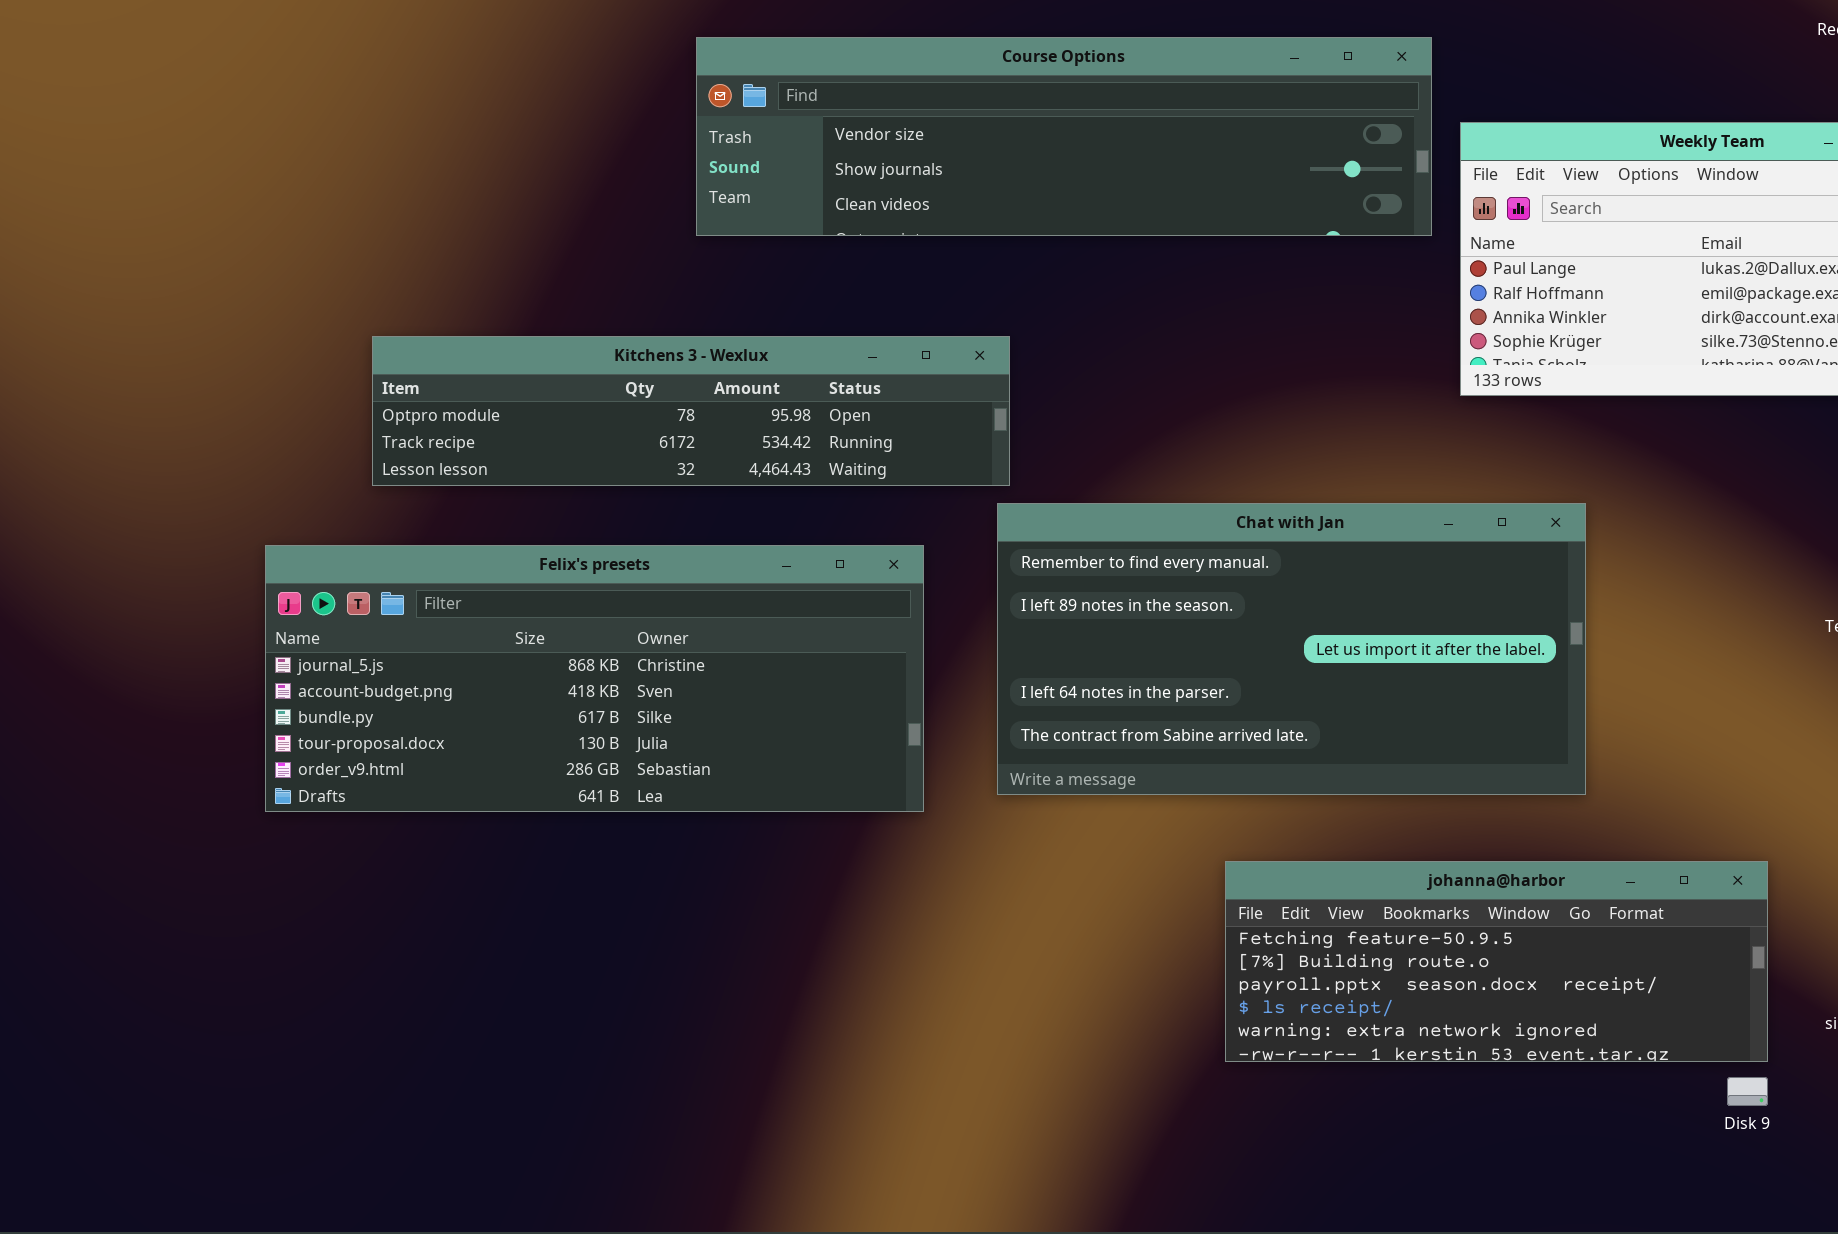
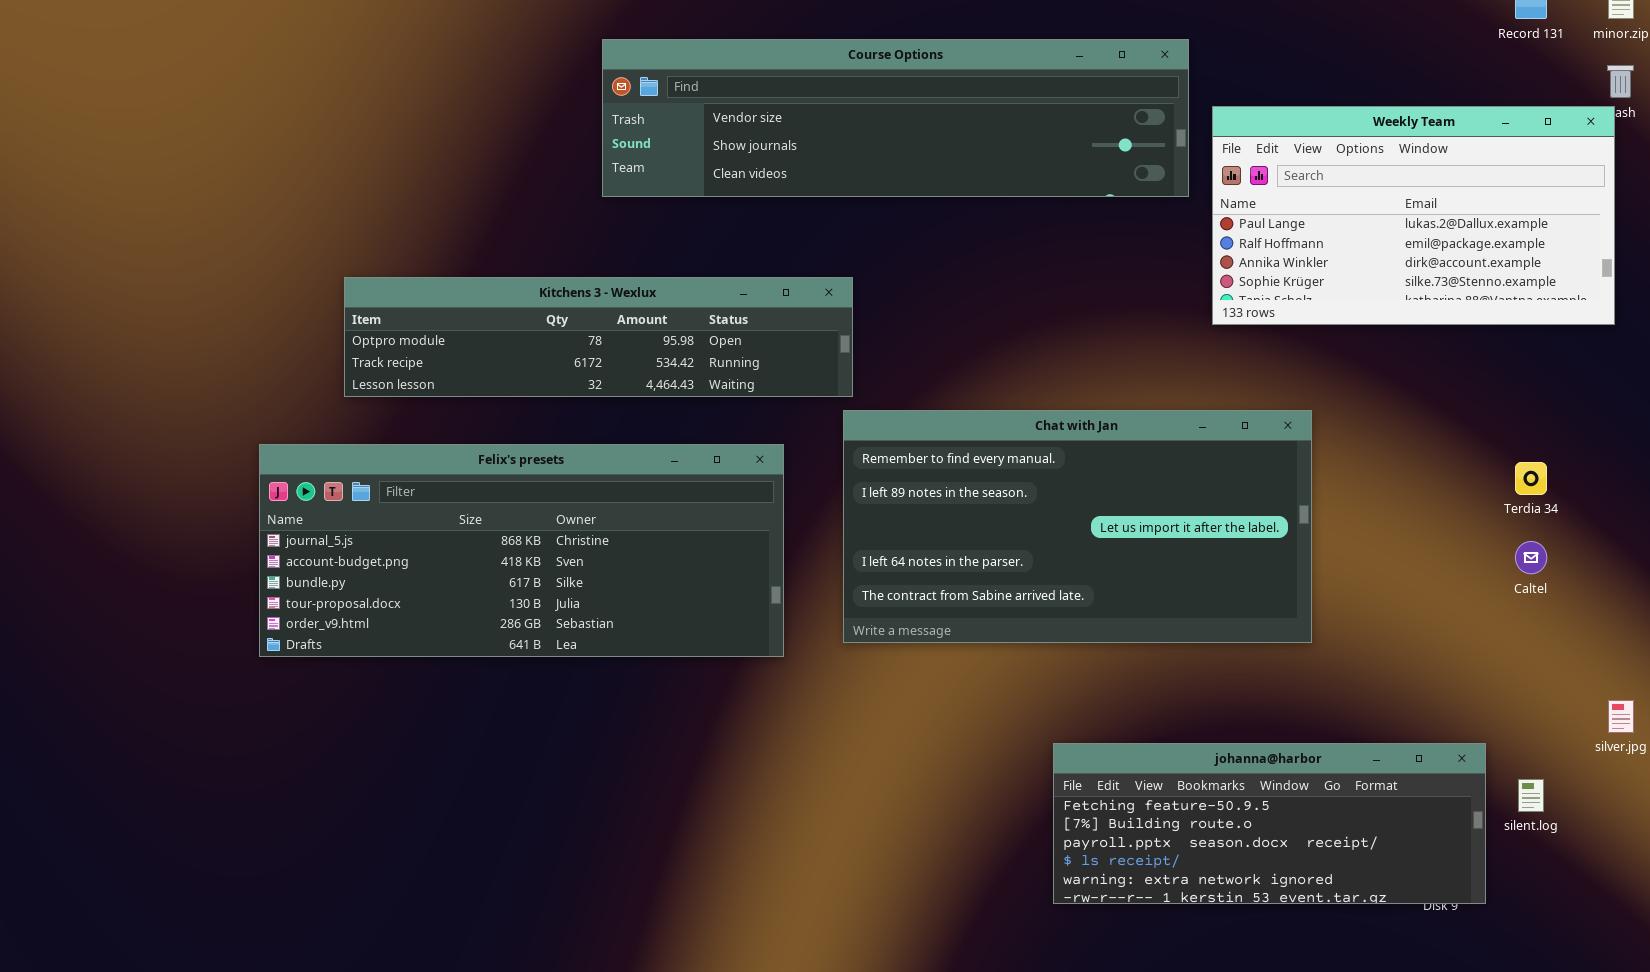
johanna@harbor: [1225,861,1768,1062] -> [1053,743,1486,904], moved

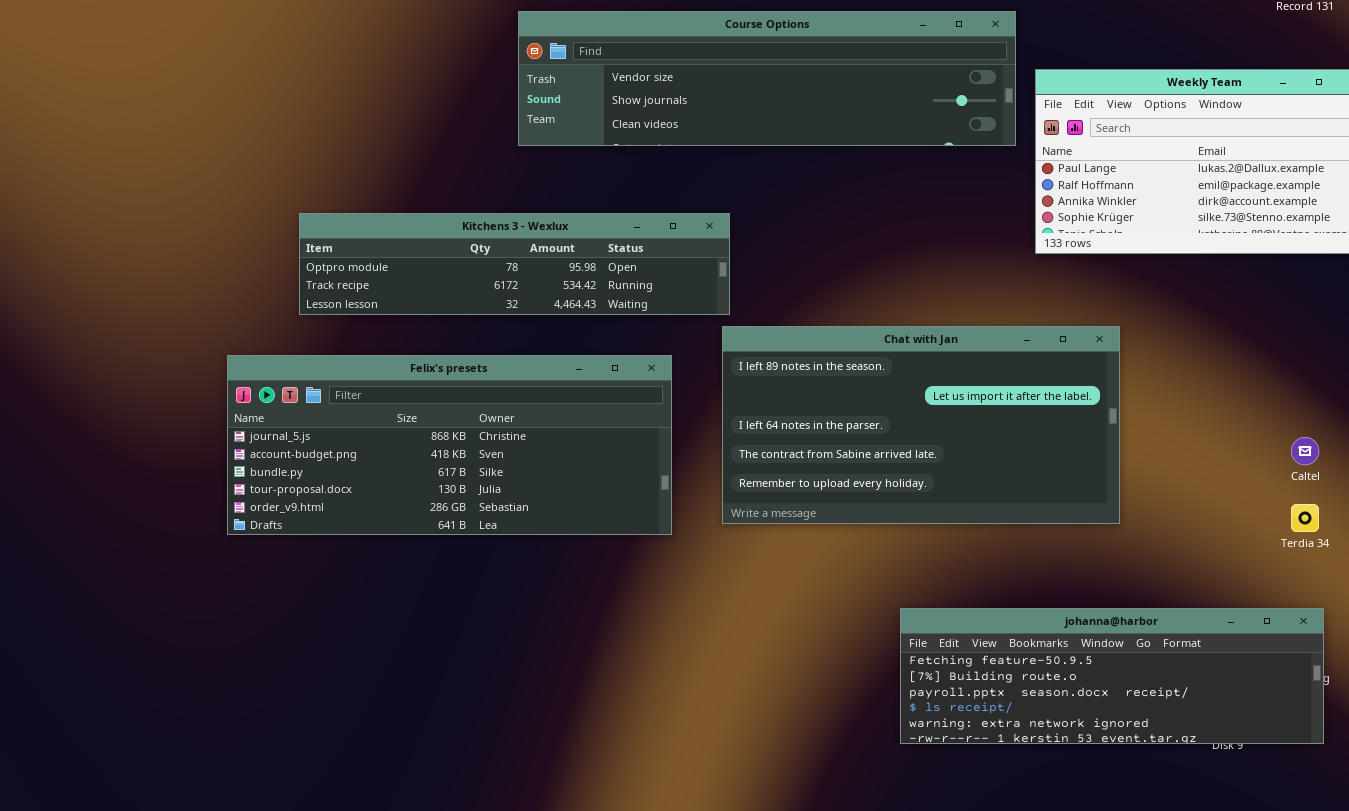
Chat with Jan: [843,410,1312,643] -> [722,326,1120,524], scrolled down 1 row
Terdia 34: [1515,462,1547,495] -> [1291,504,1319,532], moved
johanna@harbor: [1053,743,1486,904] -> [900,608,1324,744], resized

